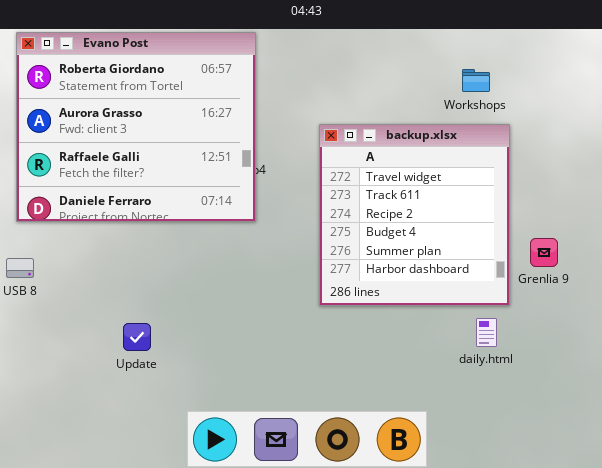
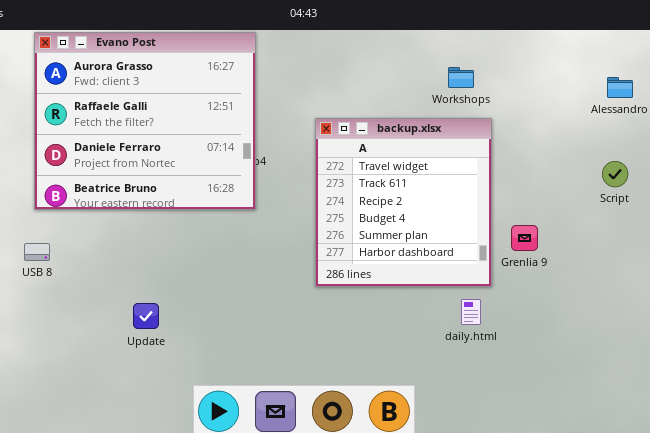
Evano Post: [16,32,256,222] -> [34,32,256,210], scrolled down 1 row

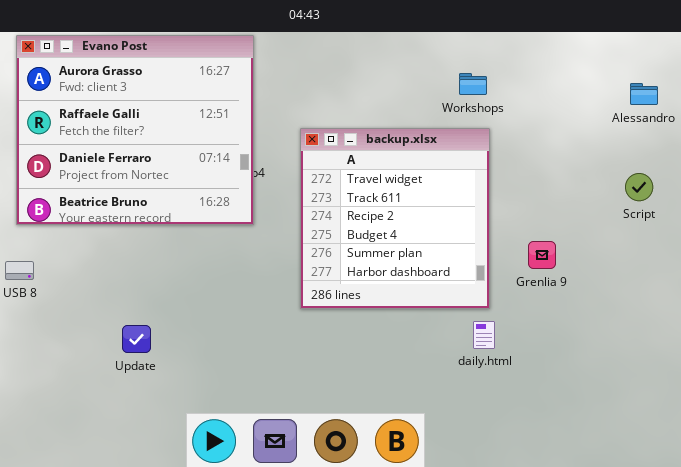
backup.xlsx: [315,118,492,287] -> [300,128,490,309], moved

